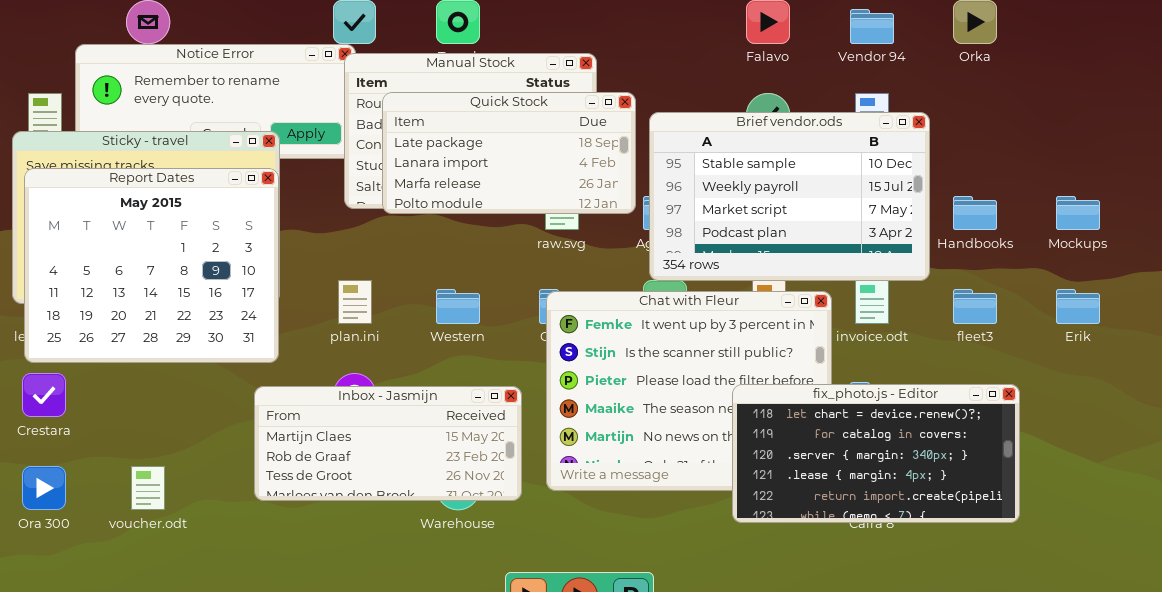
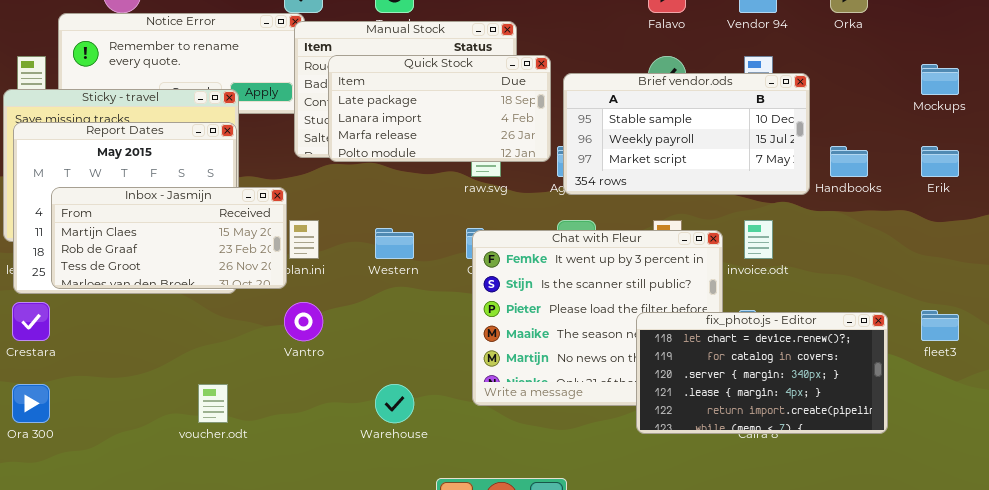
Brief vendor.ods: [649,112,930,281] -> [563,73,810,195], resized
Mockups: [1056,196,1100,230] -> [921,64,959,95], moved
fleet3: [953,289,997,324] -> [921,310,959,341], moved
Erik: [1056,289,1100,324] -> [921,146,959,177], moved
Inbox - Jasmijn: [254,386,522,501] -> [51,187,287,289], moved
voucher.odt: [131,466,165,510] -> [198,384,228,423], moved

